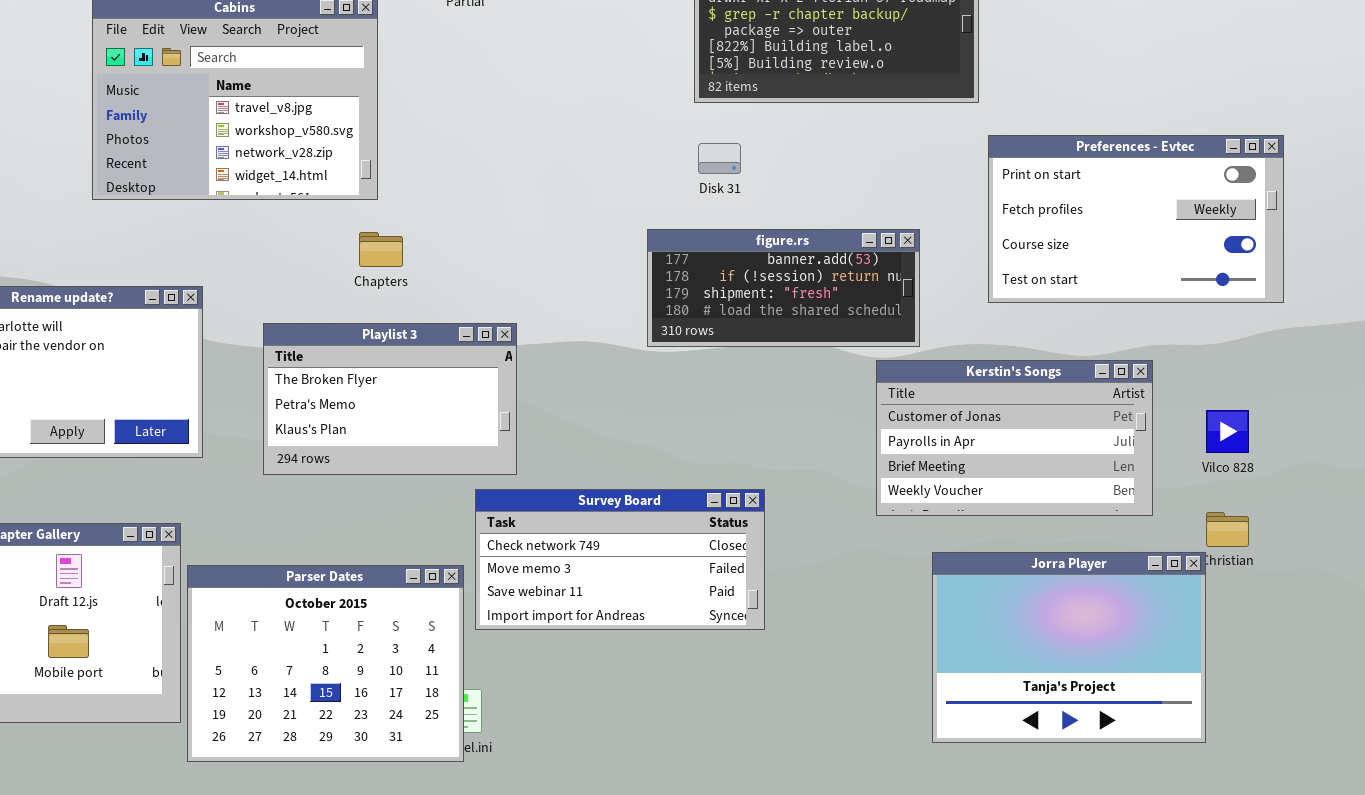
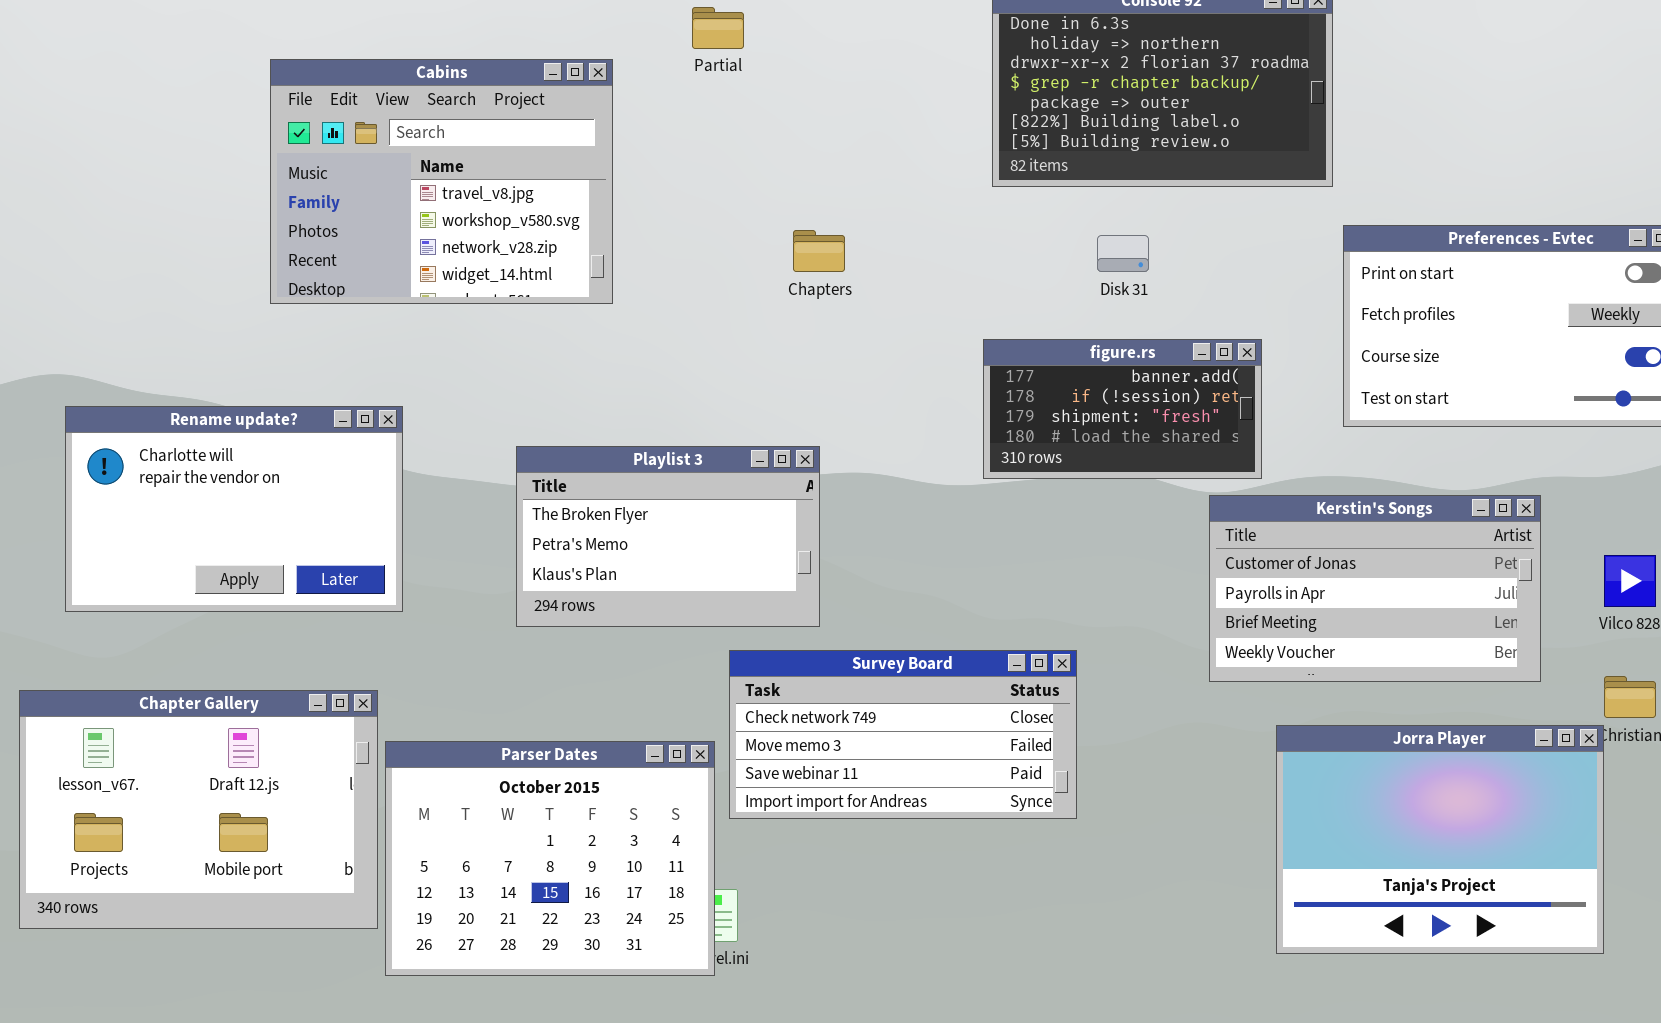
Disk 31: [698,143,741,174] -> [1097,235,1149,272], moved
figure.rs: [647,229,920,347] -> [983,339,1262,479], resized
Chapters: [359,232,403,267] -> [793,230,845,272], moved
Playlist 3: [263,323,517,475] -> [516,446,820,627], moved

